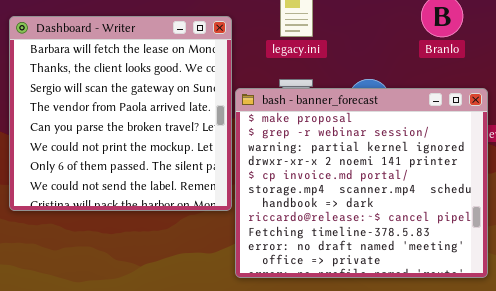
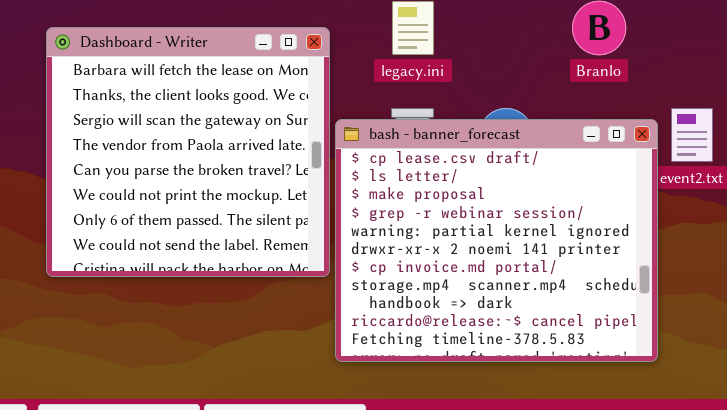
bash - banner_forecast: [235,88,488,278] -> [335,119,658,362], scrolled up 2 rows

